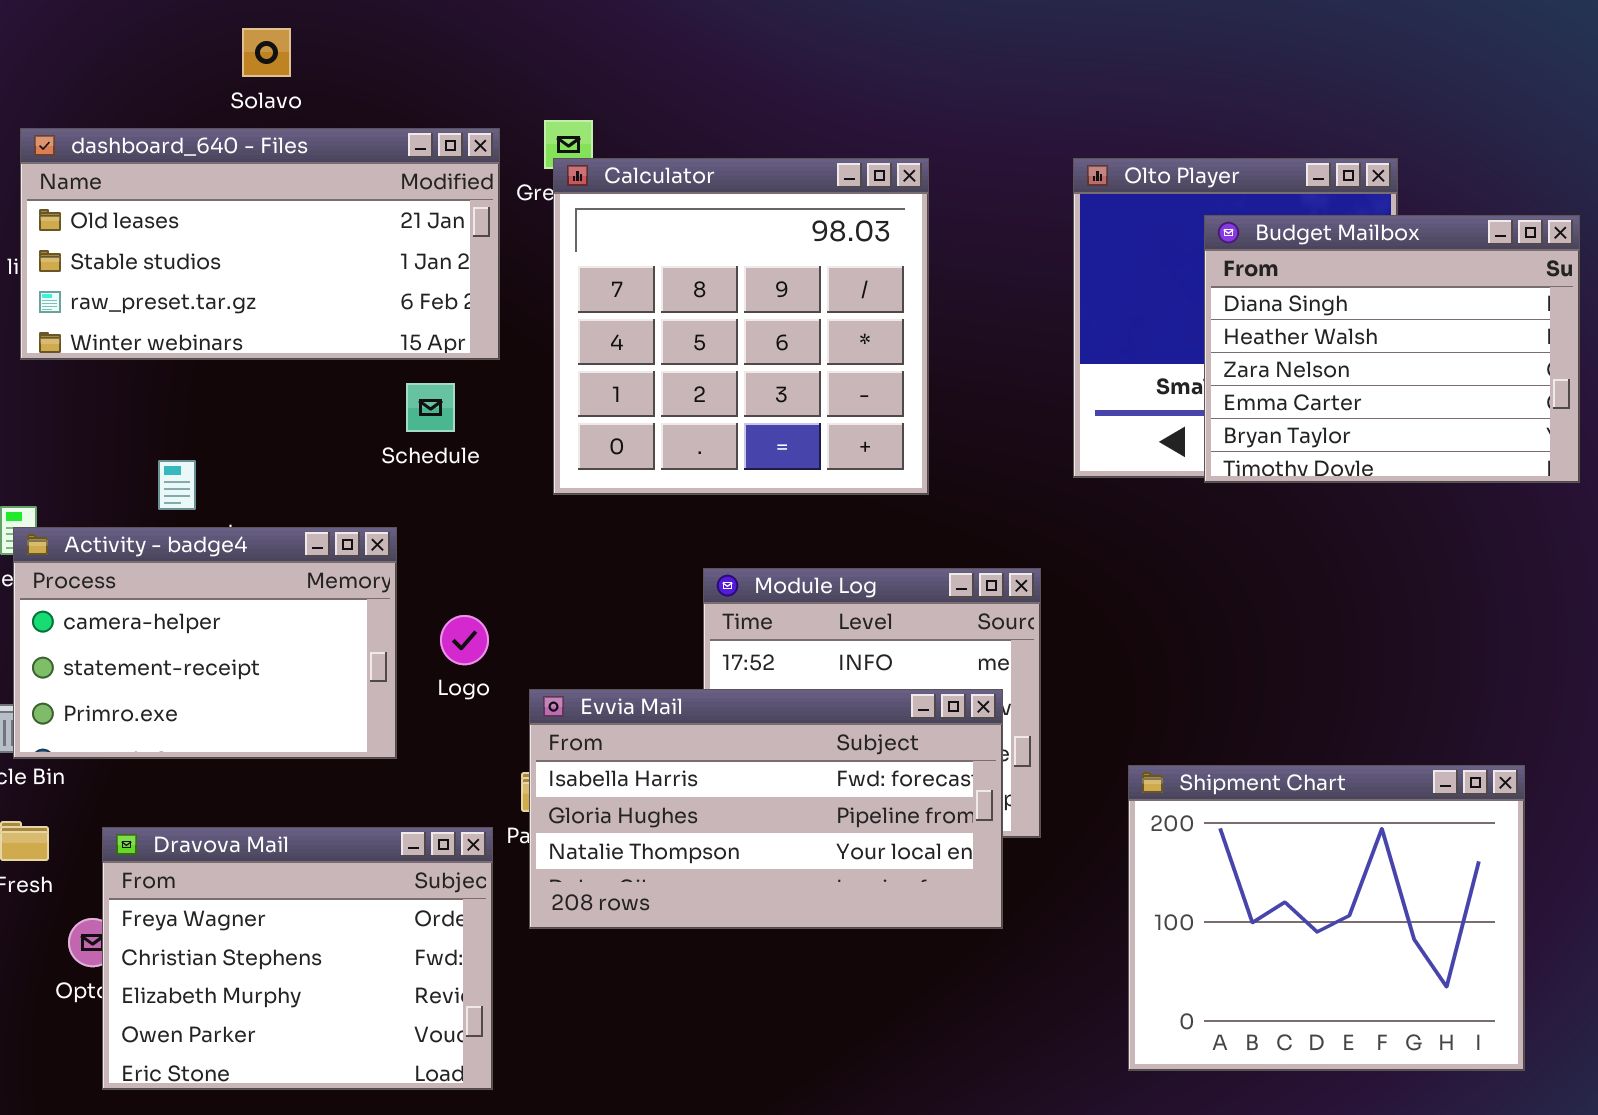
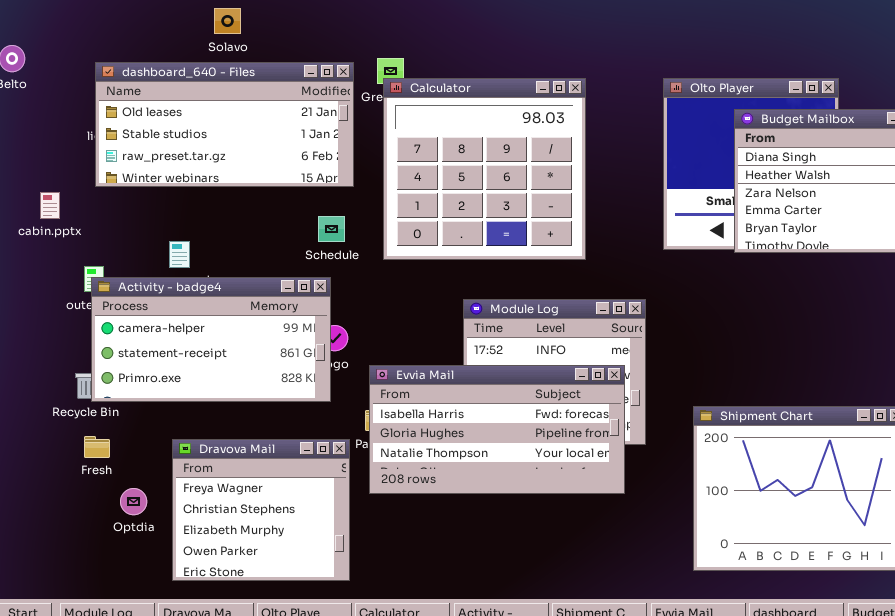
Schedule: [406,383,455,432] -> [318,216,345,242], moved
Activity - badge4: [13,527,397,759] -> [91,277,331,402], resized
Dravova Mail: [102,827,493,1090] -> [172,439,350,581], resized

